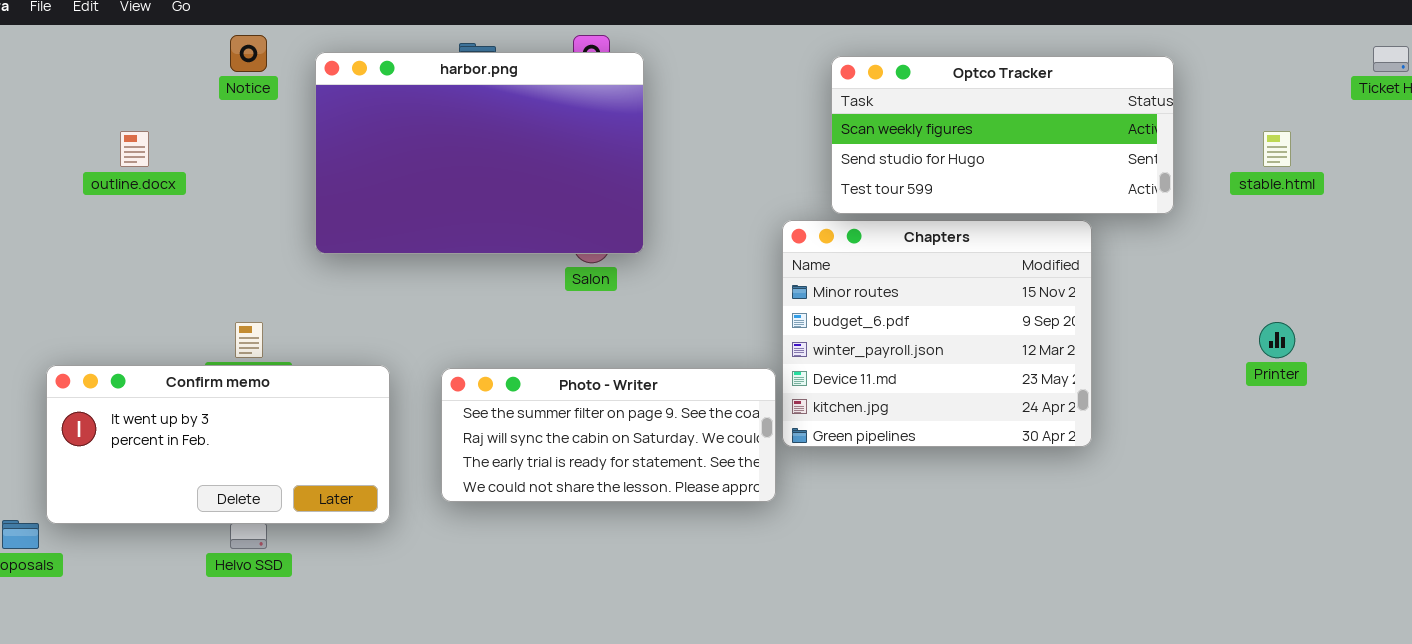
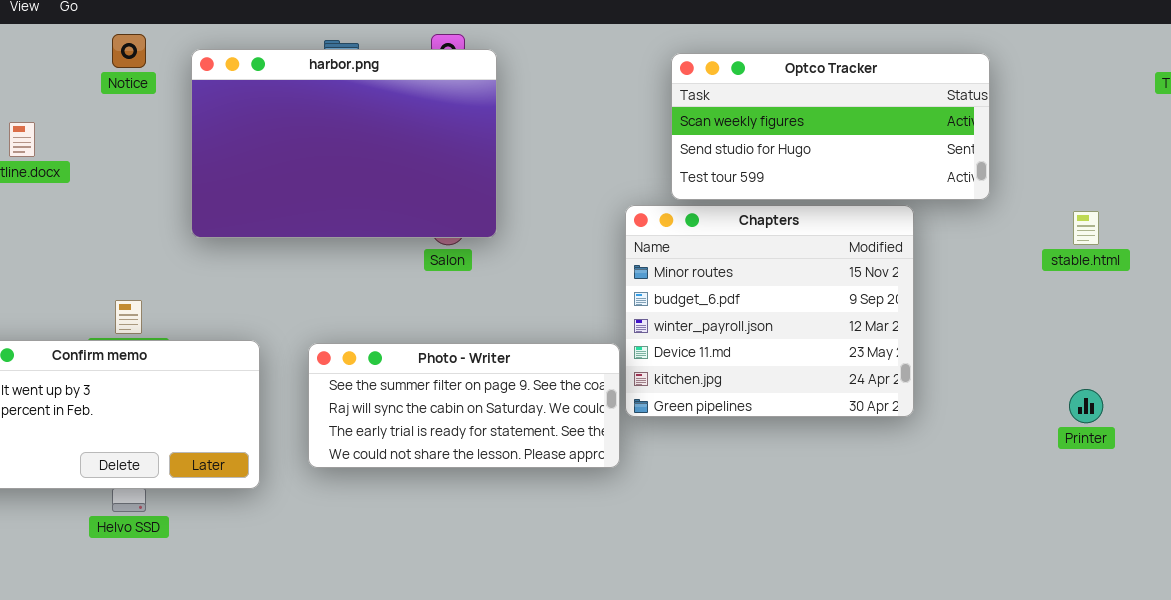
stable.html: [1263,131,1291,167] -> [1073,211,1099,245], moved
Printer: [1259,322,1295,358] -> [1069,389,1103,423], moved

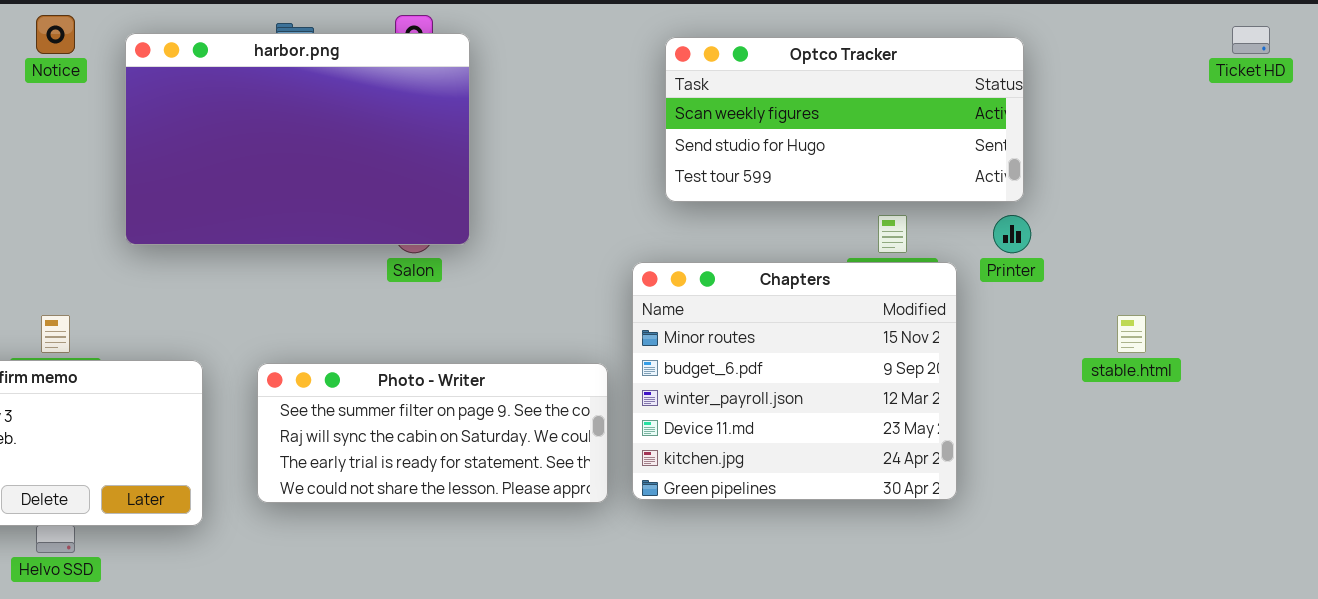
Chapters: [625,205,914,417] -> [632,262,957,500], moved
stable.html: [1073,211,1099,245] -> [1117,315,1146,353], moved
Printer: [1069,389,1103,423] -> [993,215,1031,253], moved

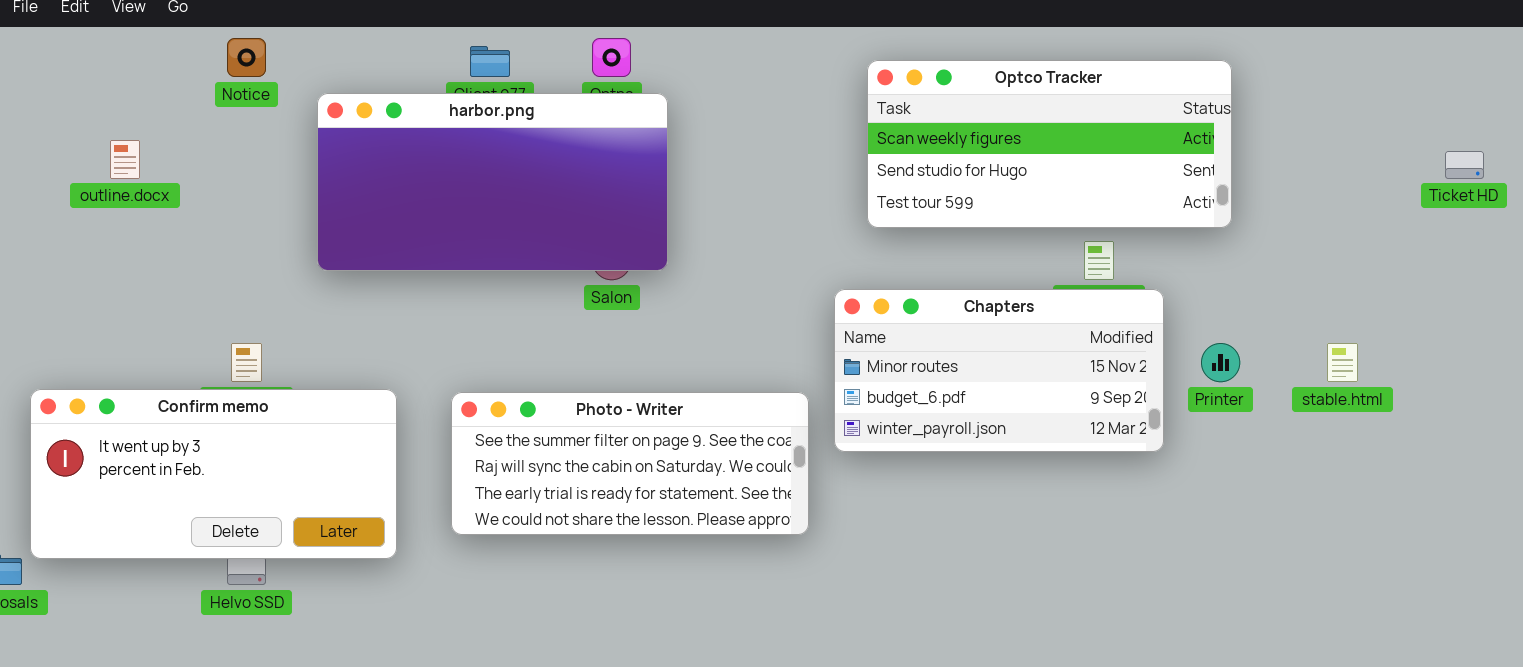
Ticket HD: [1232,26,1270,54] -> [1445,151,1484,179], moved
harbor.png: [125,33,470,245] -> [317,93,668,271], resized
Printer: [993,215,1031,253] -> [1201,343,1240,382], moved
Chapters: [632,262,957,500] -> [834,289,1164,452], resized

